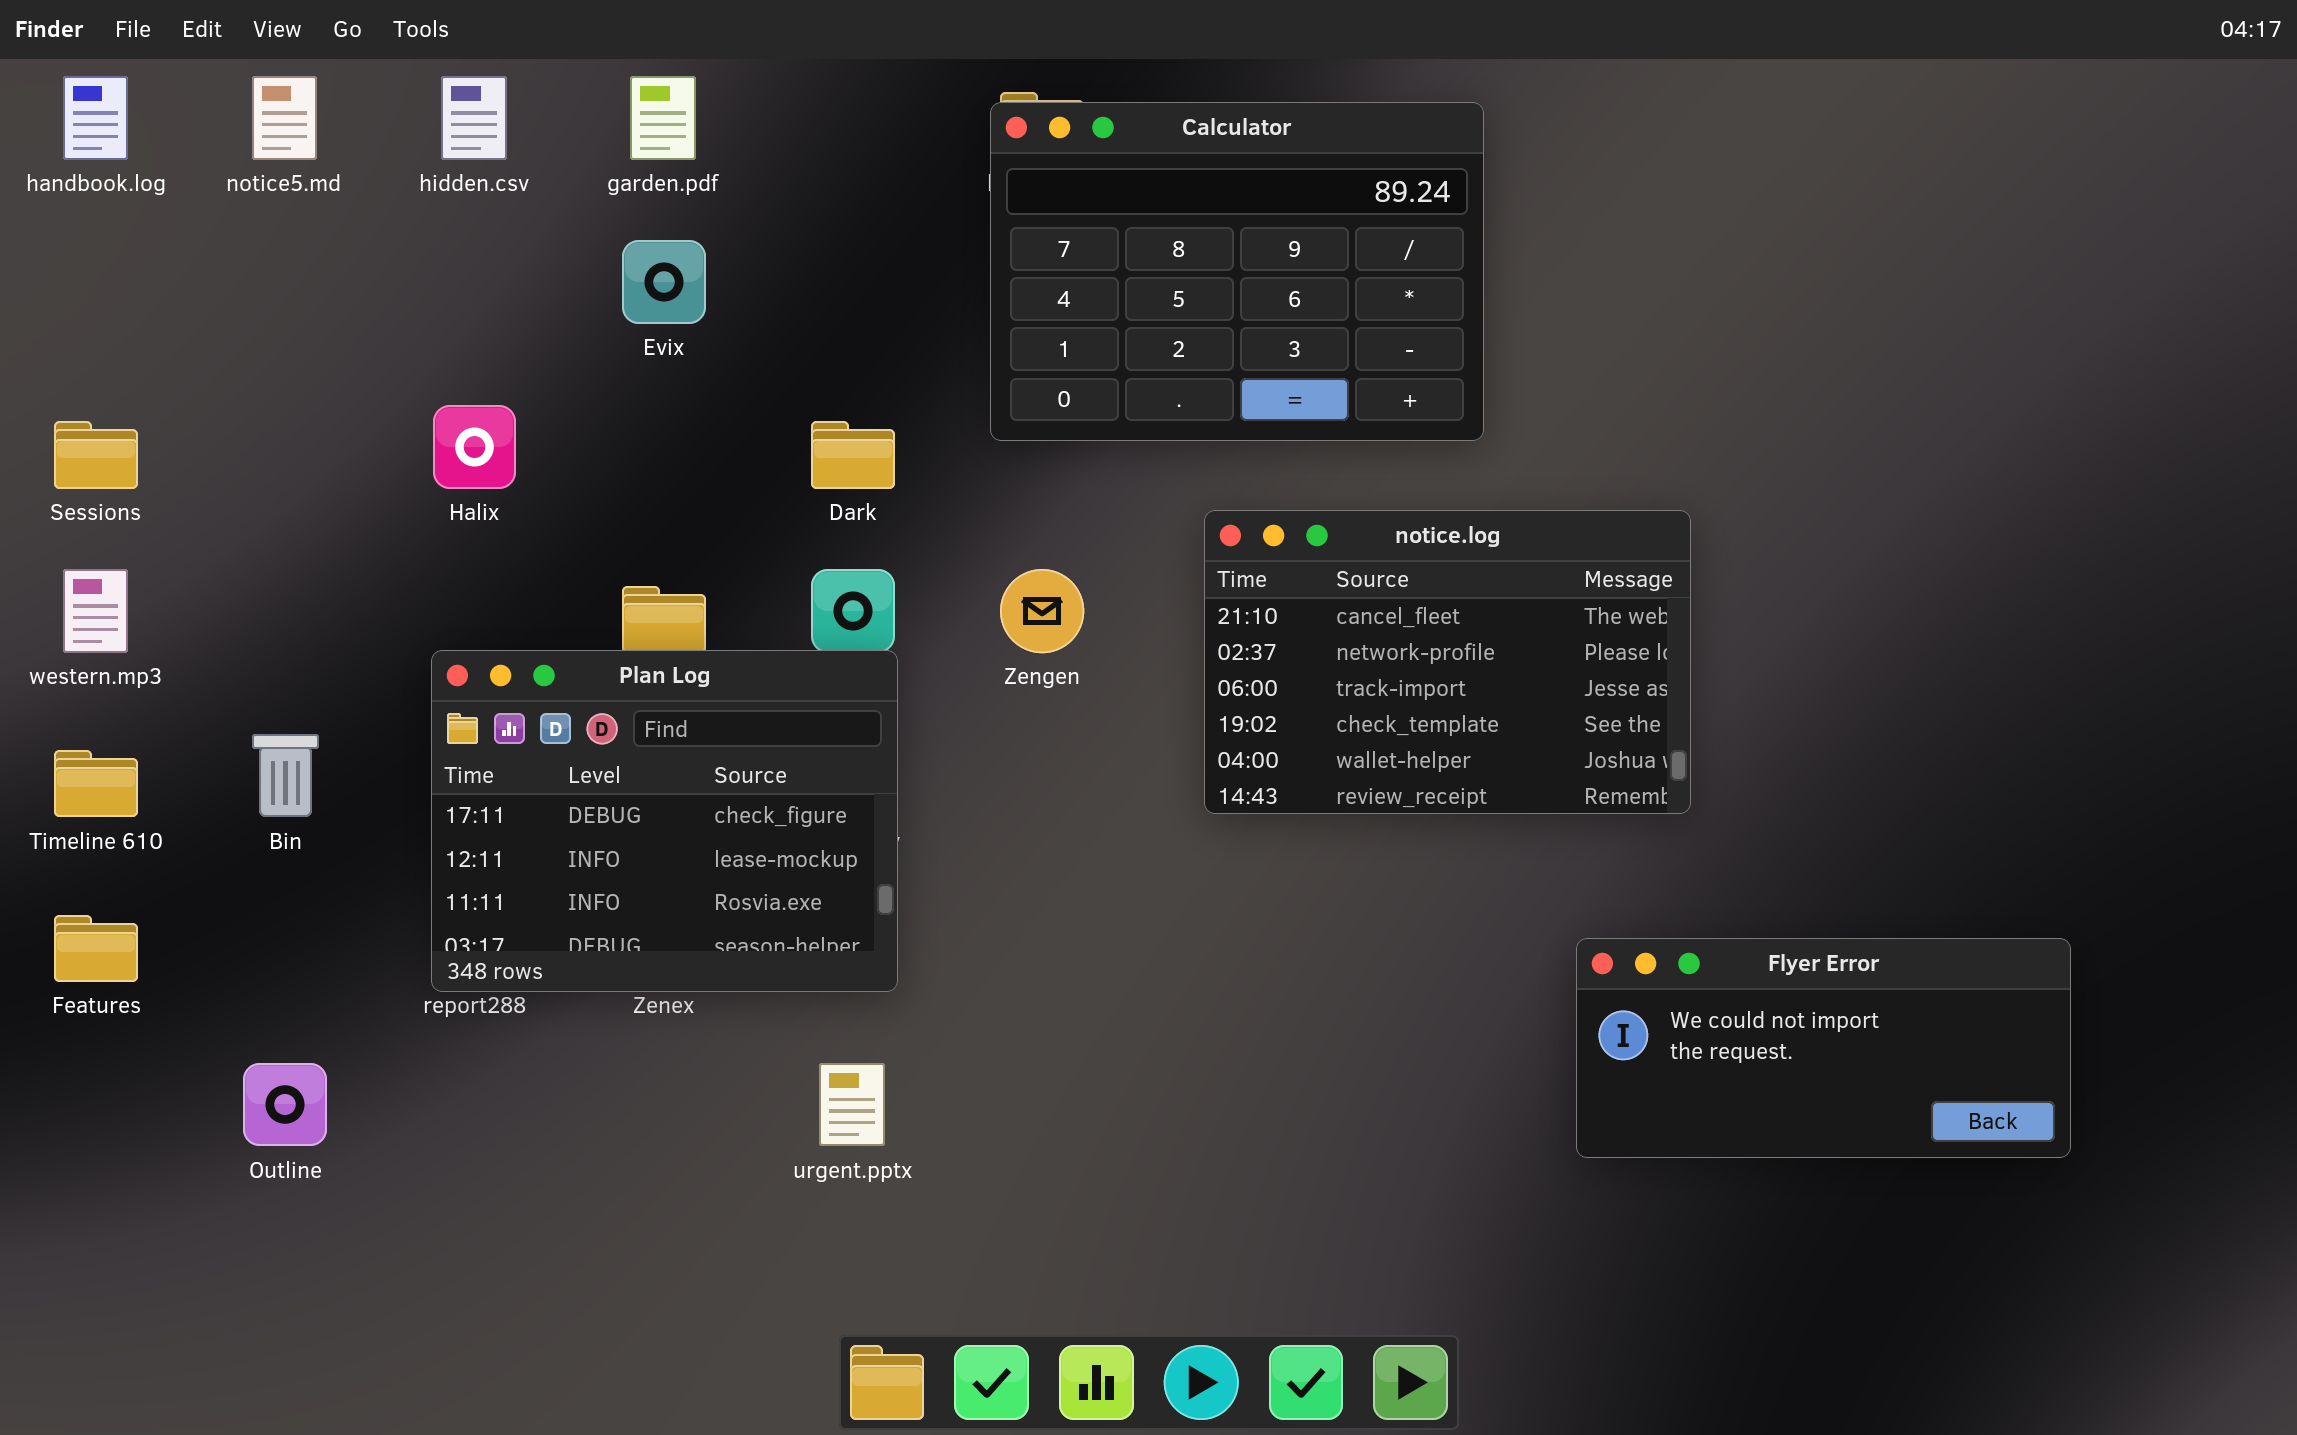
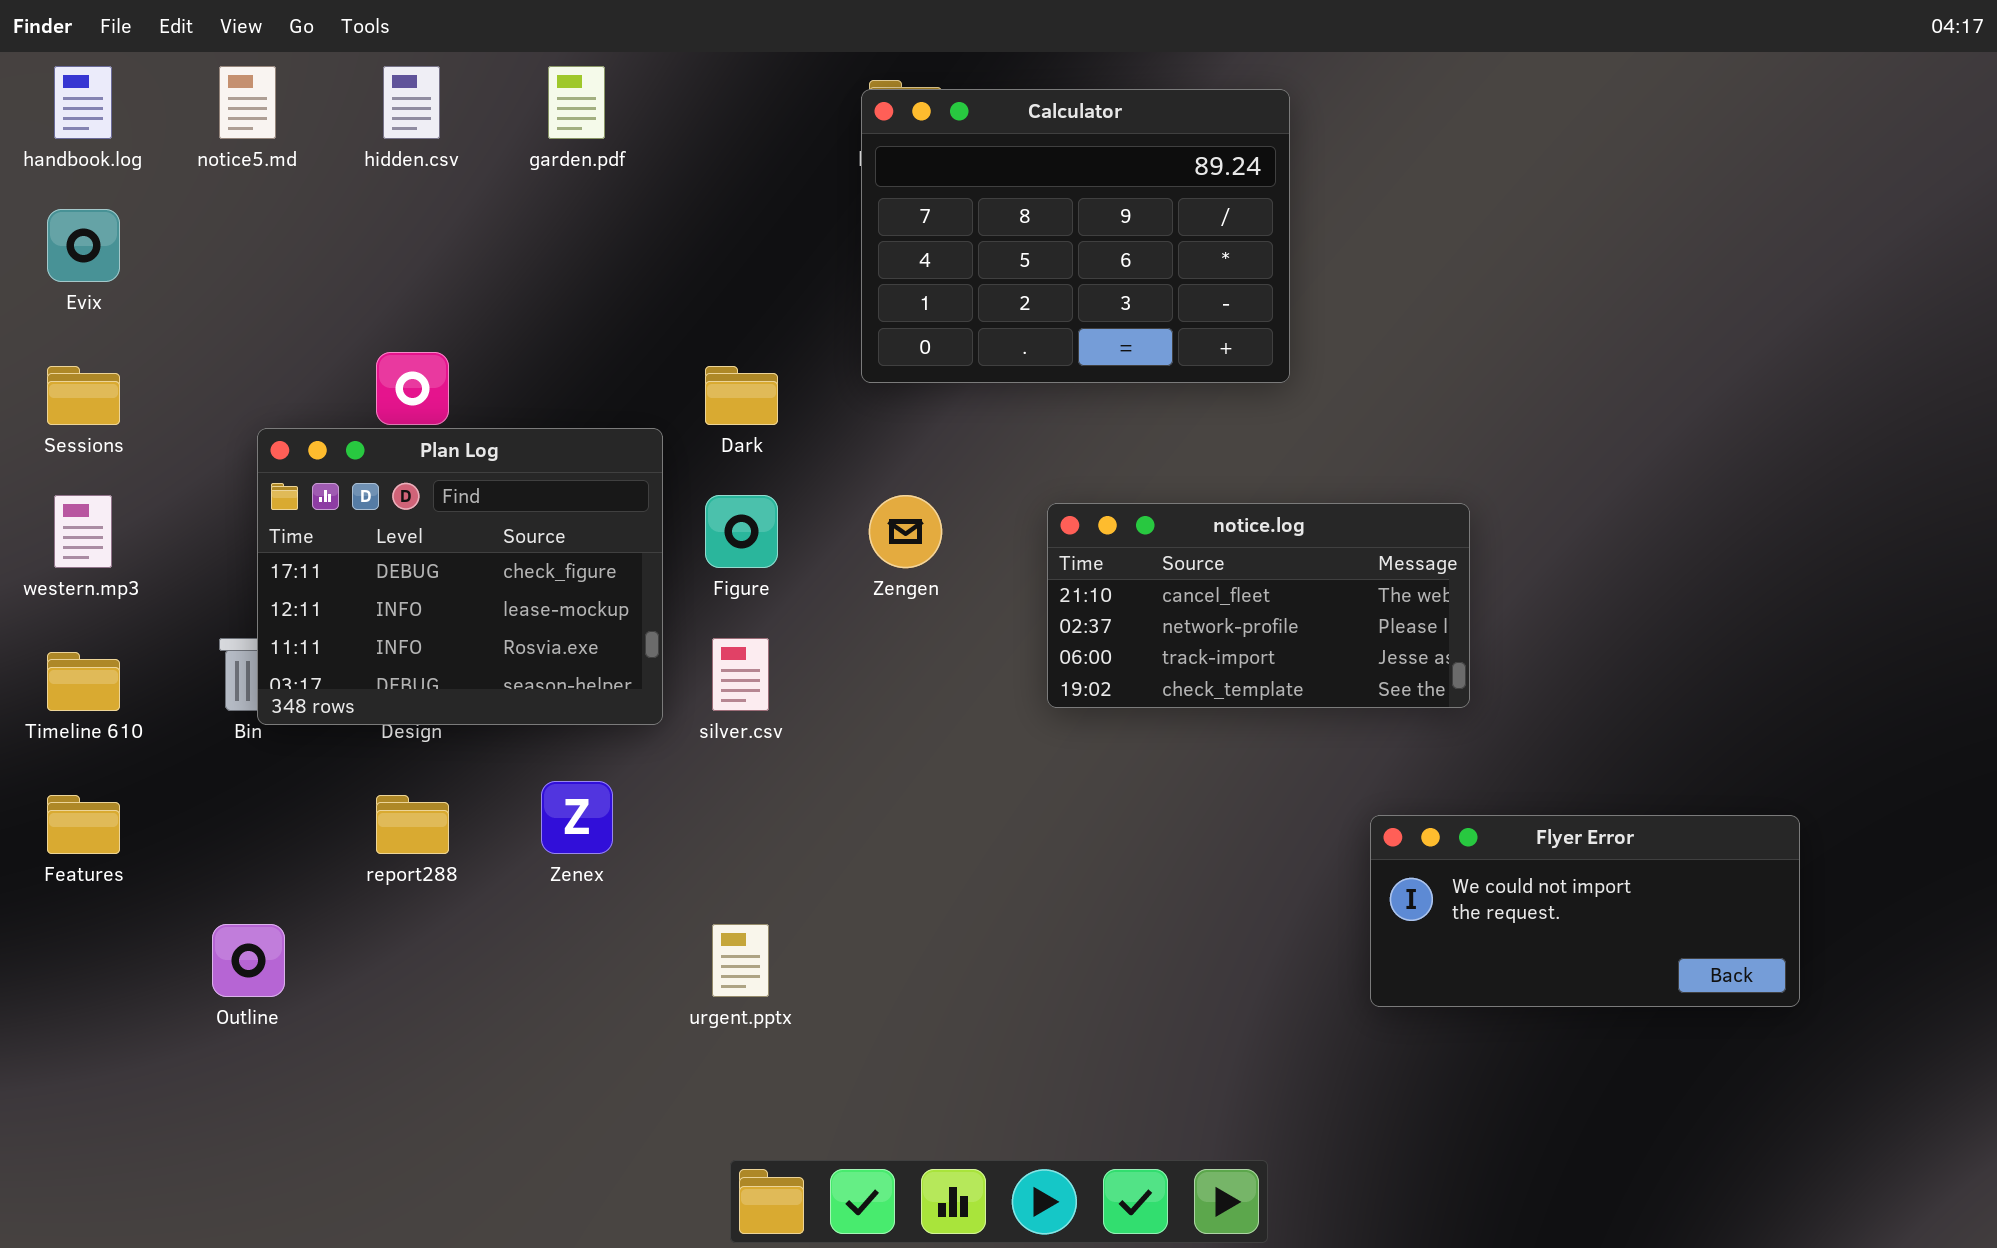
Evix: [622,240,706,324] -> [47,209,120,282], moved
notice.log: [1204,510,1691,814] -> [1047,503,1470,708], resized
Plan Log: [431,650,898,992] -> [257,428,663,725], moved

